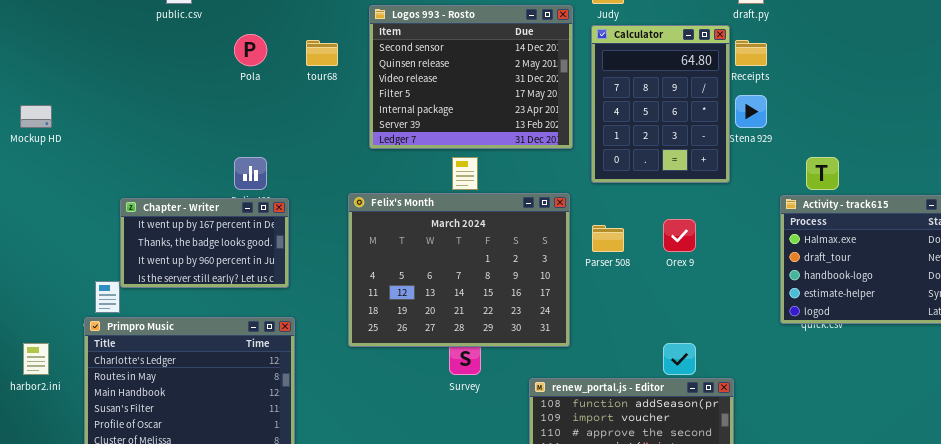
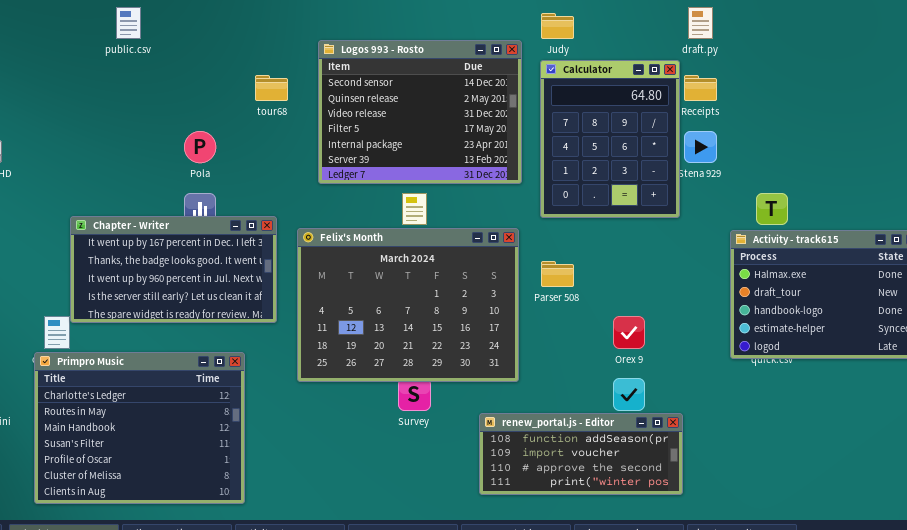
Pola: [234,34,267,66] -> [184,131,216,163], moved
Chapter - Writer: [120,198,289,288] -> [70,216,277,323], resized
Orex 9: [663,219,696,252] -> [613,316,645,349], moved

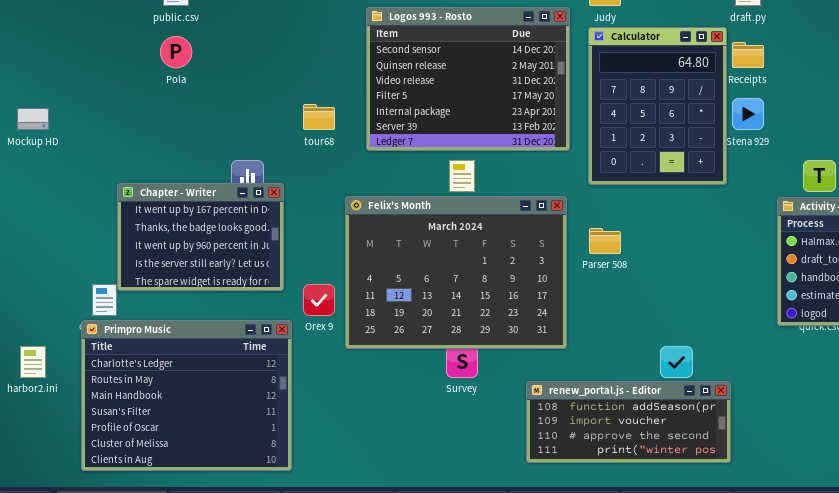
tour68: [255,75,288,101] -> [303,104,335,130], moved
Pola: [184,131,216,163] -> [160,36,192,68], moved
Chapter - Writer: [70,216,277,323] -> [117,183,284,291], resized
Orex 9: [613,316,645,349] -> [303,284,335,316], moved

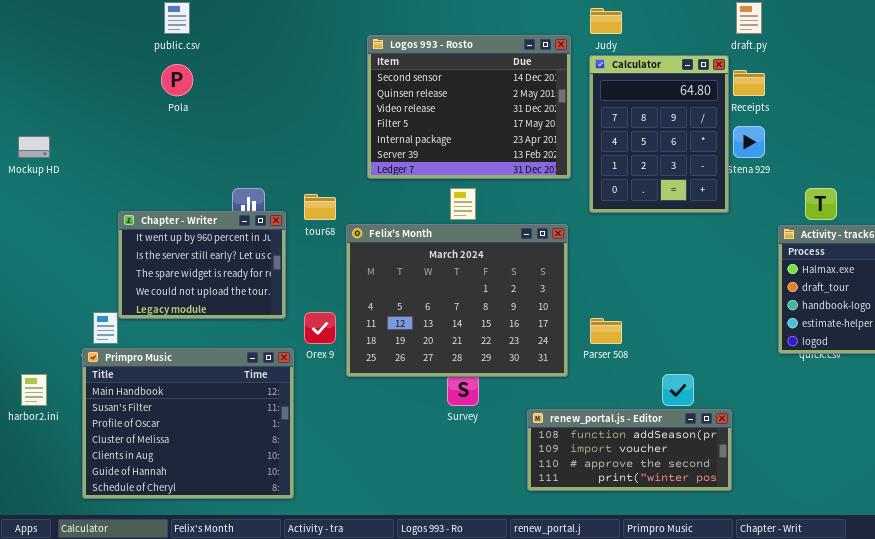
tour68: [303,104,335,130] -> [304,194,336,220], moved
Chapter - Writer: [117,183,284,291] -> [118,211,286,319], scrolled down 2 rows
Parser 508: [589,228,621,254] -> [590,318,622,344], moved
Primpro Music: [81,320,292,471] -> [82,348,294,499], scrolled down 2 rows

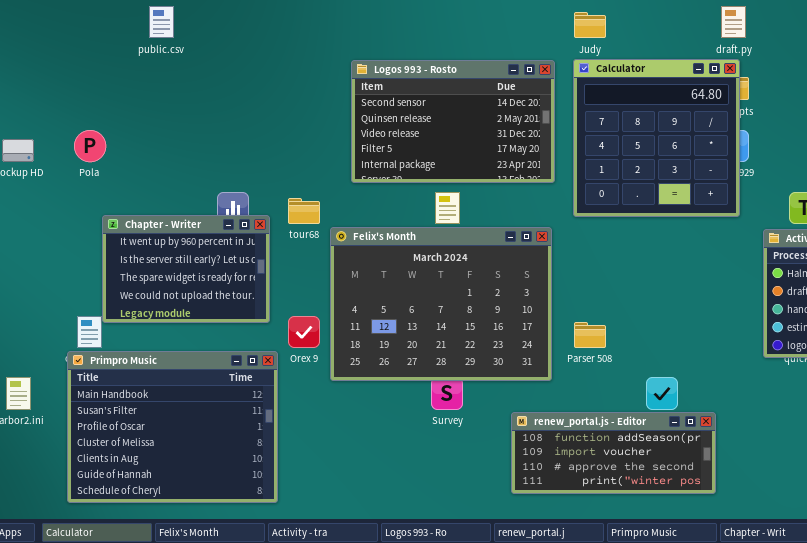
Logos 993 - Rosto: [367,35,571,179] -> [351,60,555,183], resized
Calculator: [589,55,729,213] -> [573,59,740,217], resized
Pola: [161,64,193,96] -> [74,130,106,162], moved

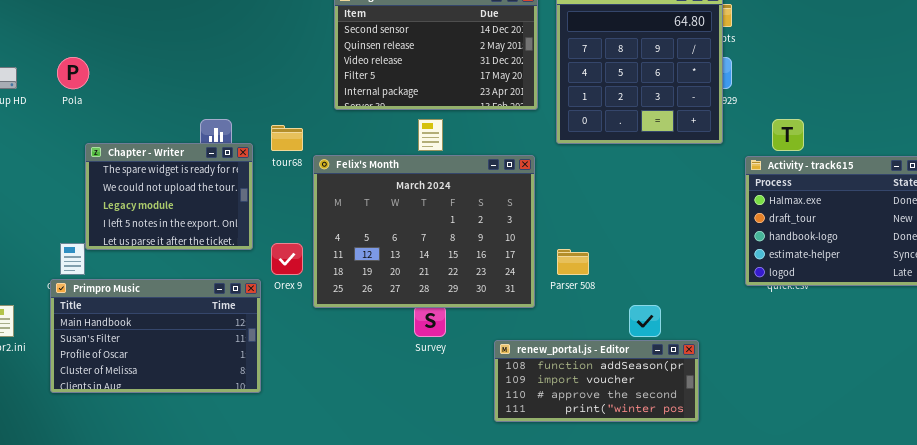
Chapter - Writer: [102,215,270,323] -> [85,143,253,250], scrolled down 2 rows
Primpro Music: [67,351,278,503] -> [50,279,261,393], resized

